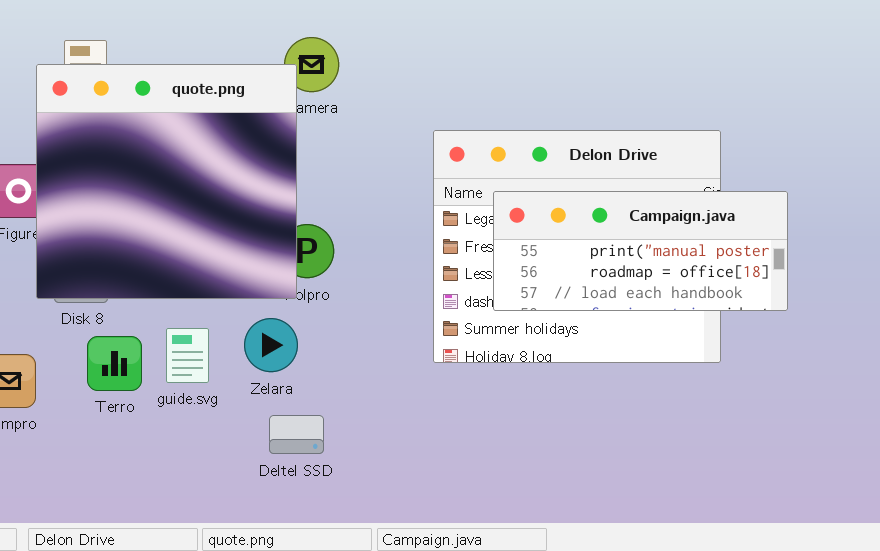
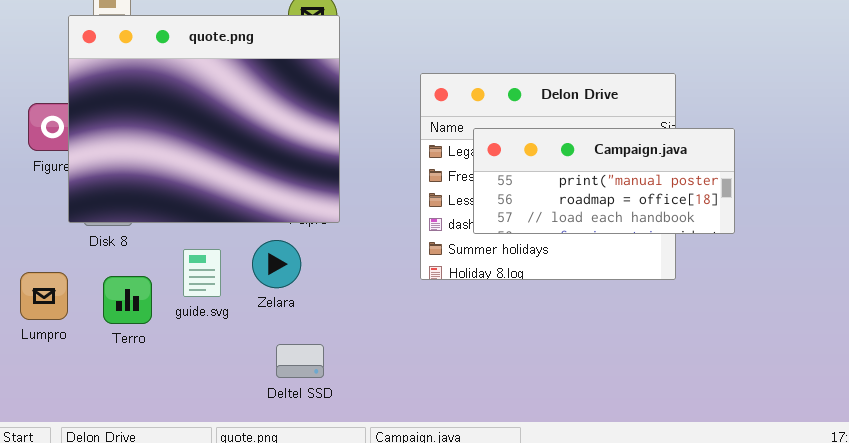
quote.png: [36,64,297,299] -> [68,15,340,223], resized
Terro: [87,336,142,391] -> [103,276,152,324], moved
Deltel SSD: [269,415,324,454] -> [276,344,324,378], moved

